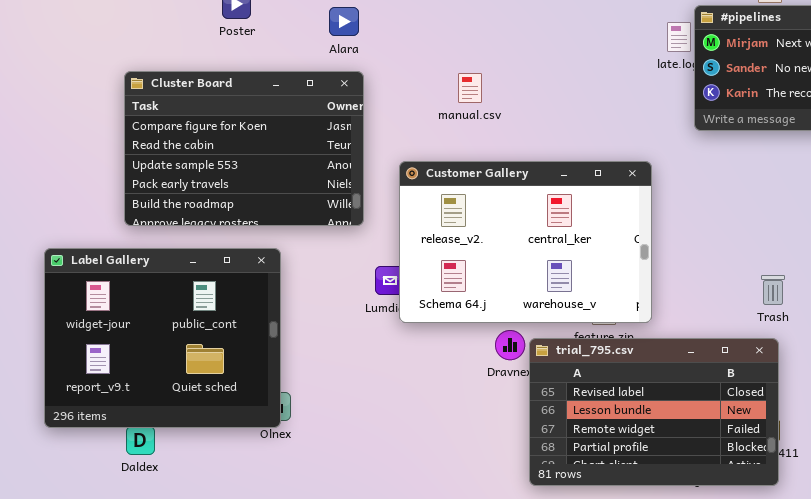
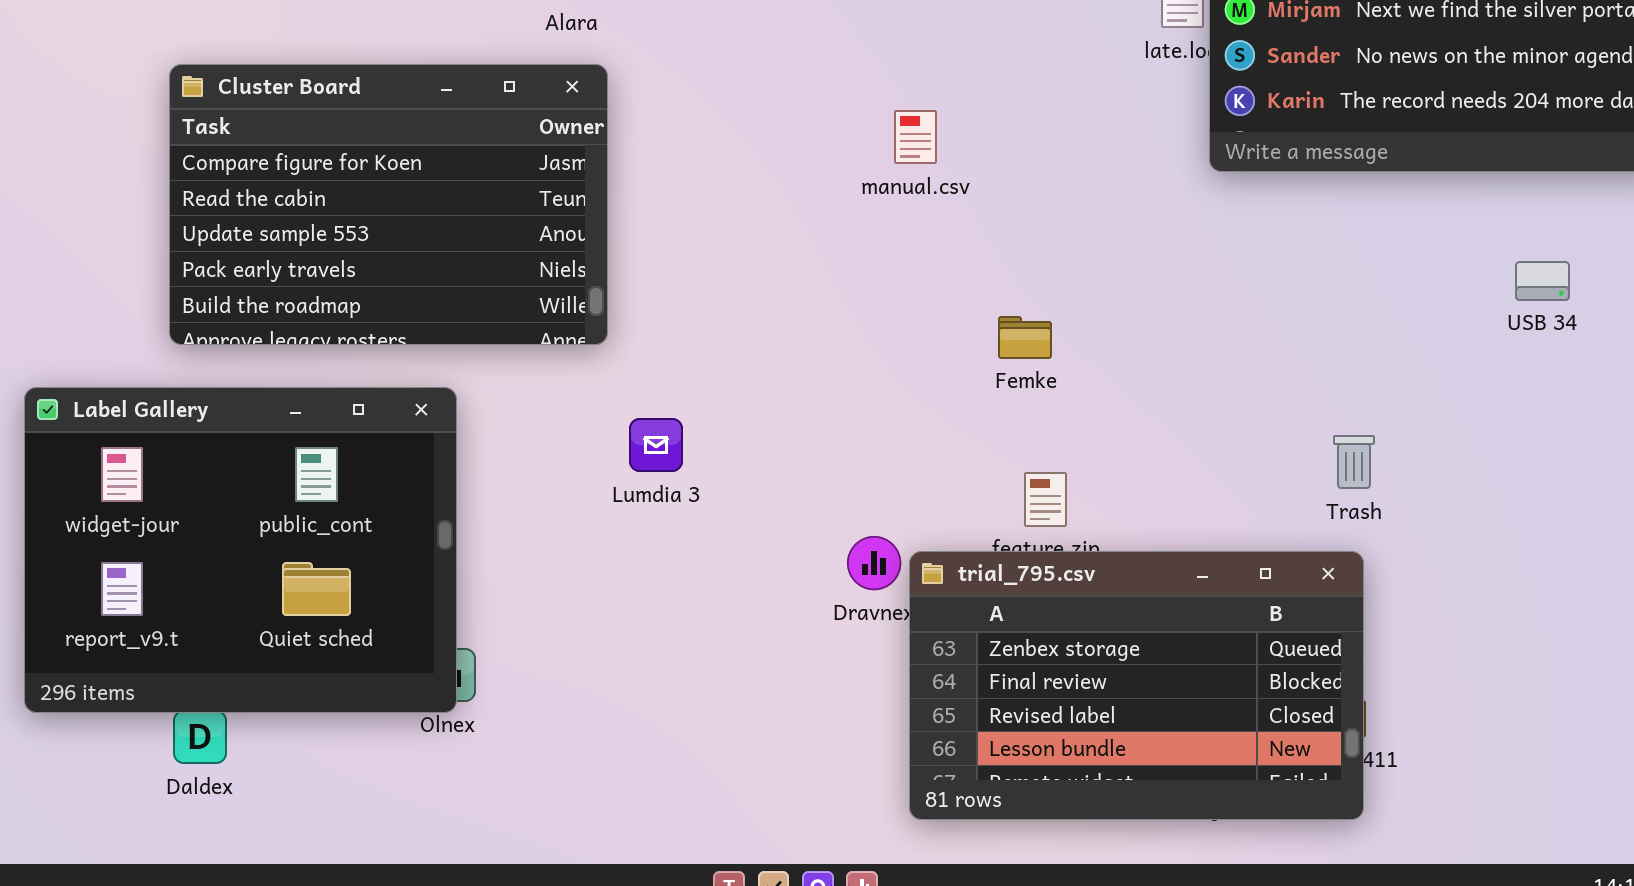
manual.csv: [458,73,482,103] -> [894,110,937,164], moved
Customer Gallery: [399,161,652,323] -> none, closed
trial_795.csv: [529,338,779,486] -> [909,551,1364,820], scrolled up 2 rows

